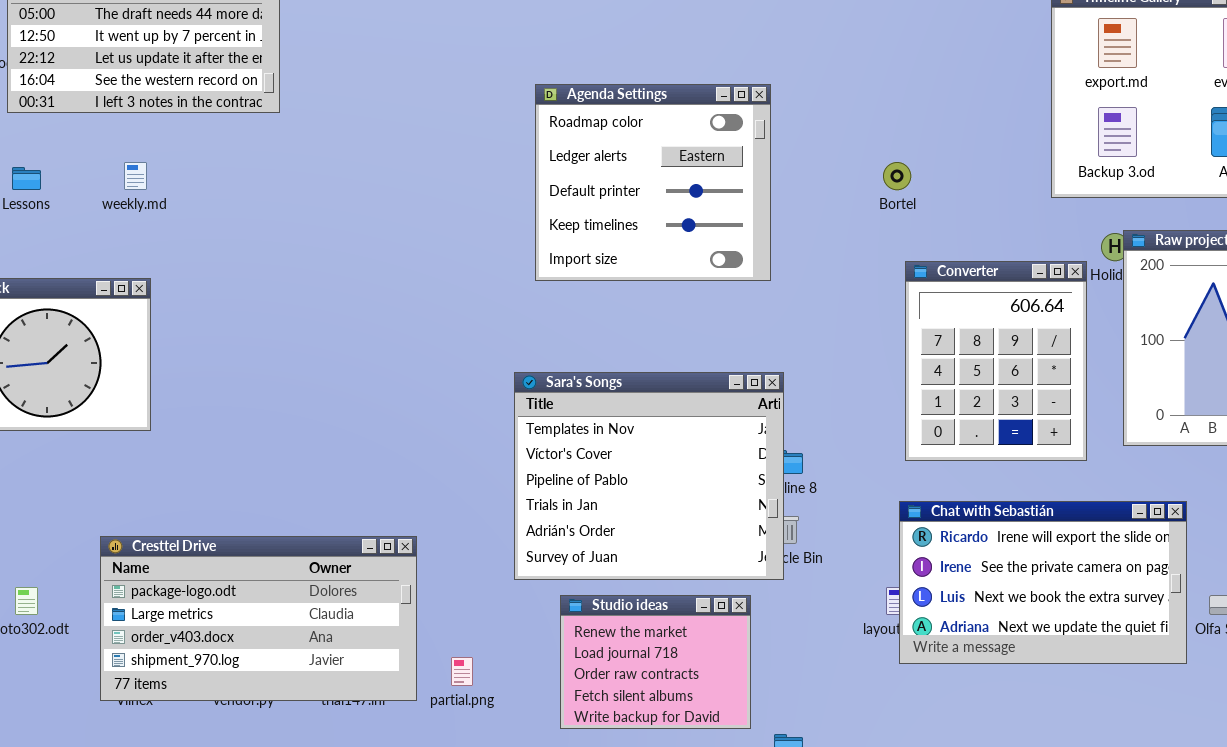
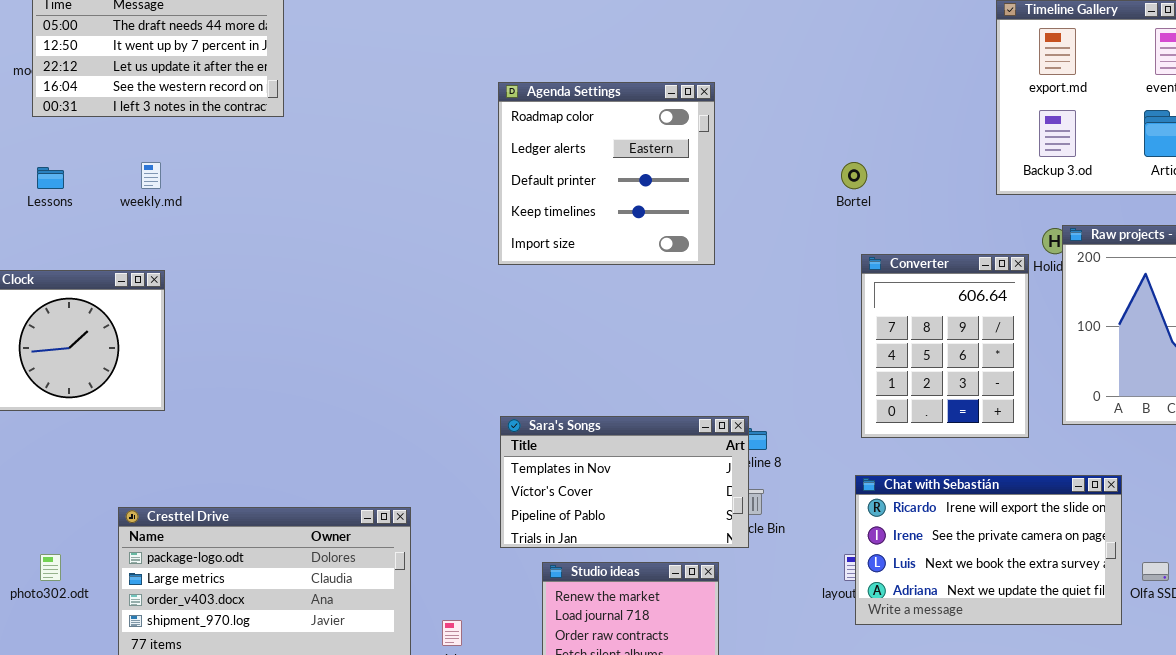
Agenda Settings: [535,84,771,281] -> [498,82,715,265], moved
Sara's Songs: [514,372,784,580] -> [500,416,749,548], resized

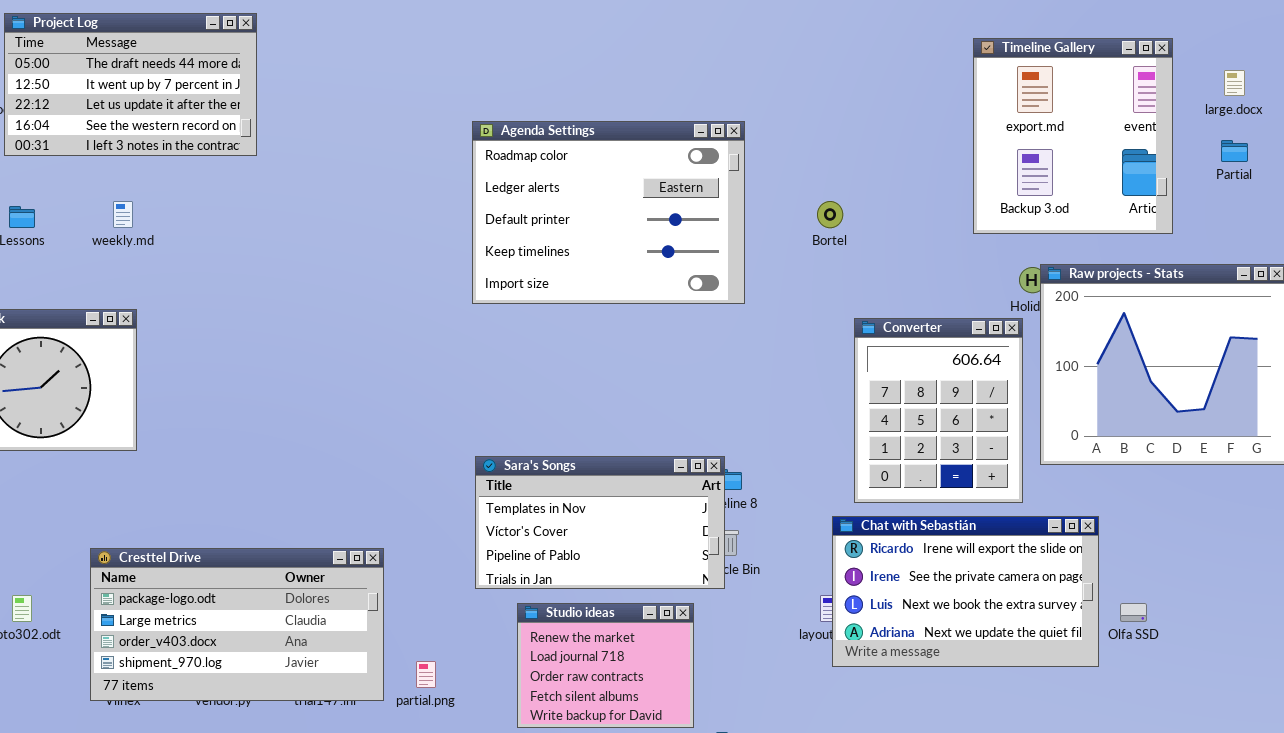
Agenda Settings: [498,82,715,265] -> [472,121,745,304], resized
Converter: [861,254,1029,438] -> [854,318,1023,503], moved

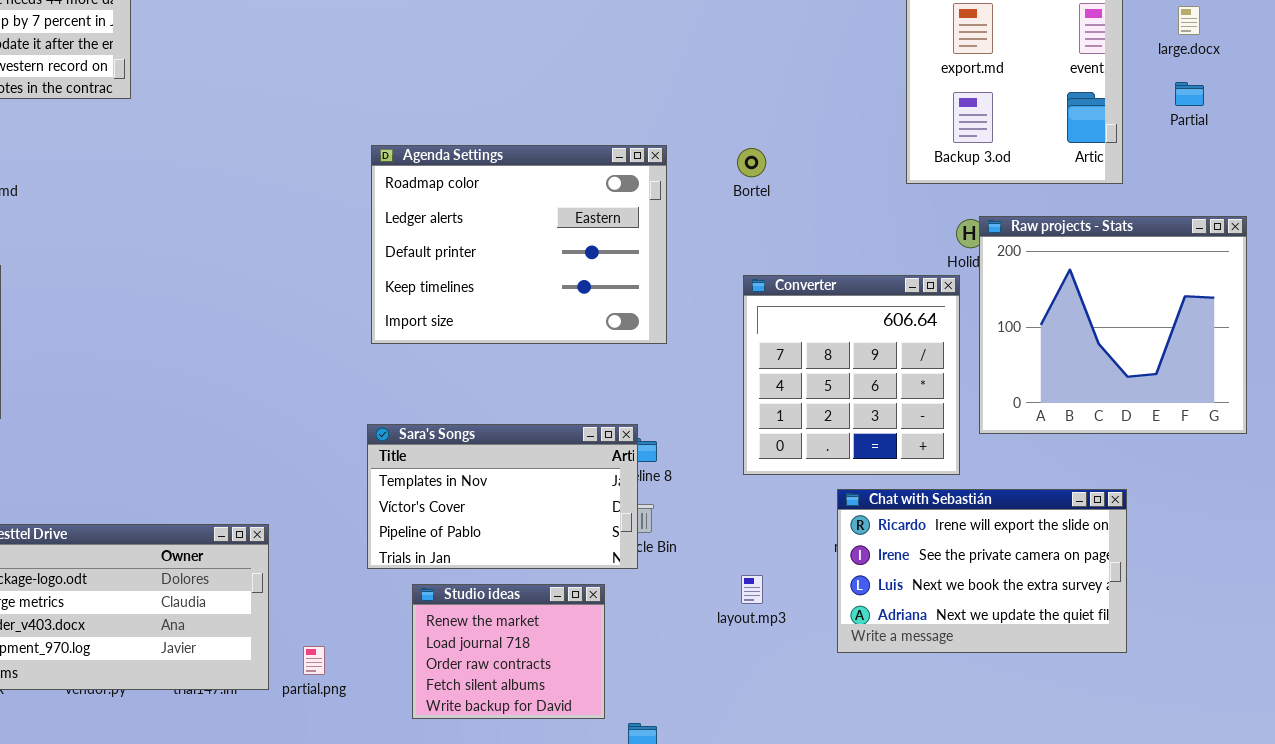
Agenda Settings: [472,121,745,304] -> [371,145,667,344], moved
Converter: [854,318,1023,503] -> [743,275,960,475], resized
Chat with Sebastián: [832,516,1099,667] -> [837,489,1127,653], moved

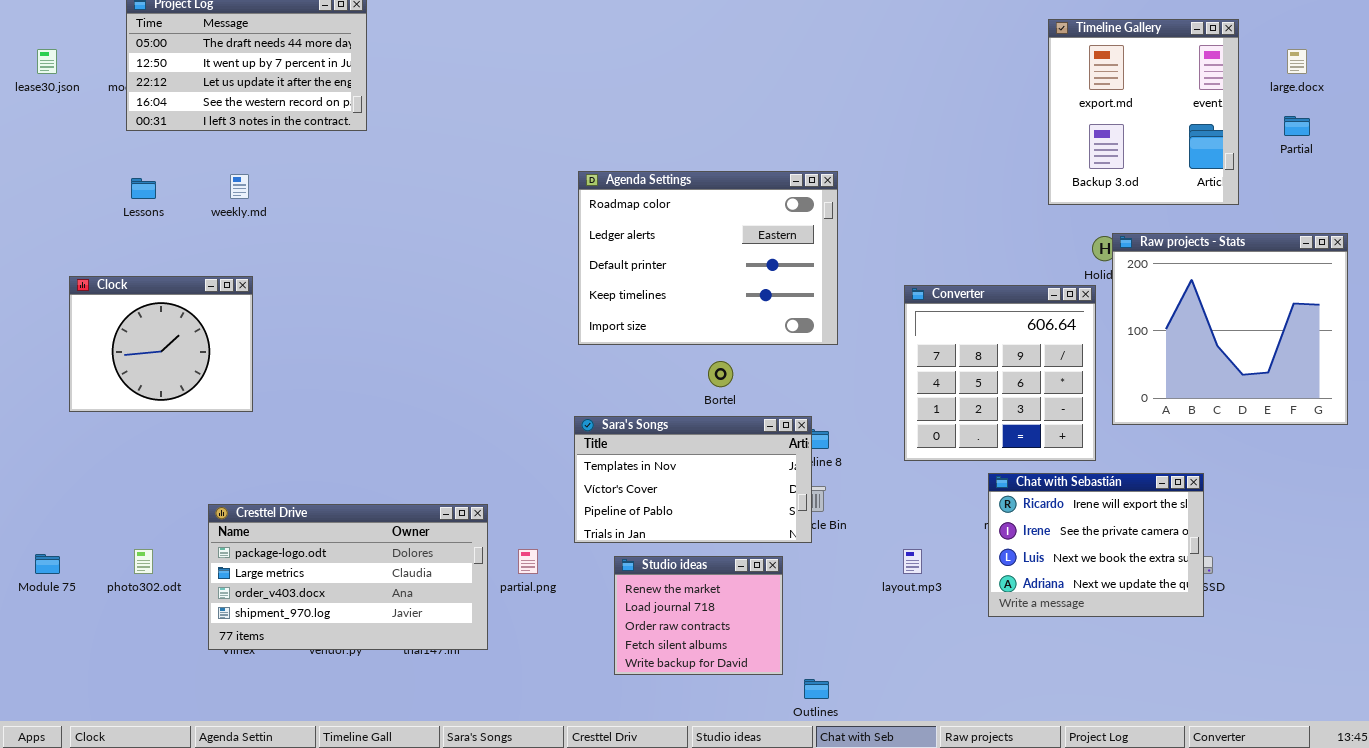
Bortel: [737,148,766,177] -> [708,361,733,387], moved
Chat with Sebastián: [837,489,1127,653] -> [988,473,1204,617], resized
partial.png: [303,646,325,675] -> [518,549,538,574], moved

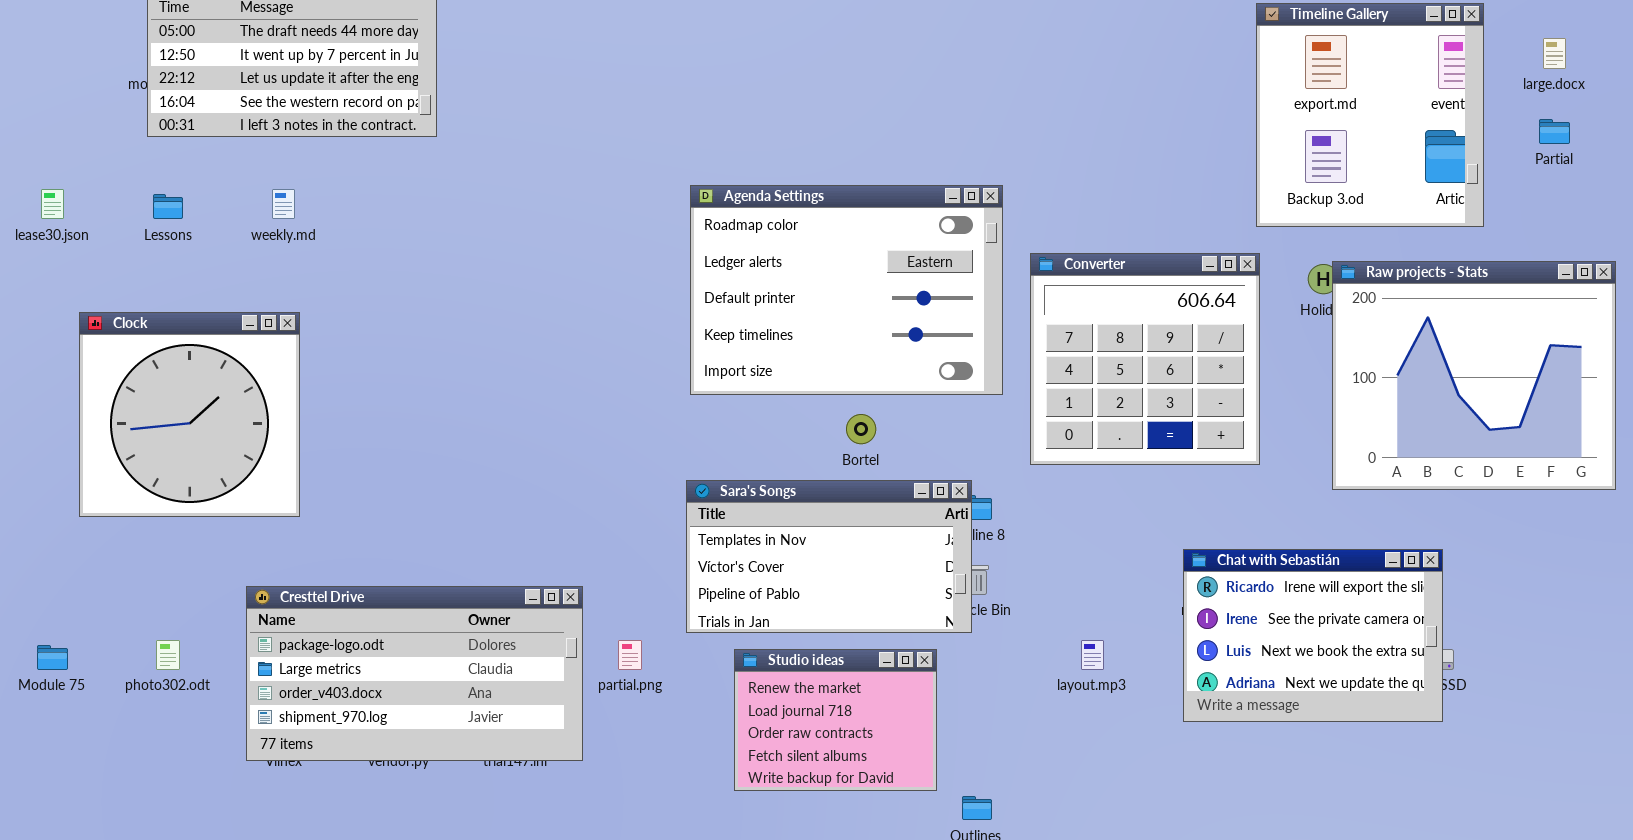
lease30.json: [37,49,57,74] -> [41,189,64,219], moved
Clock: [69,276,253,412] -> [79,312,300,517], resized
Converter: [904,285,1096,461] -> [1030,253,1260,465], moved

